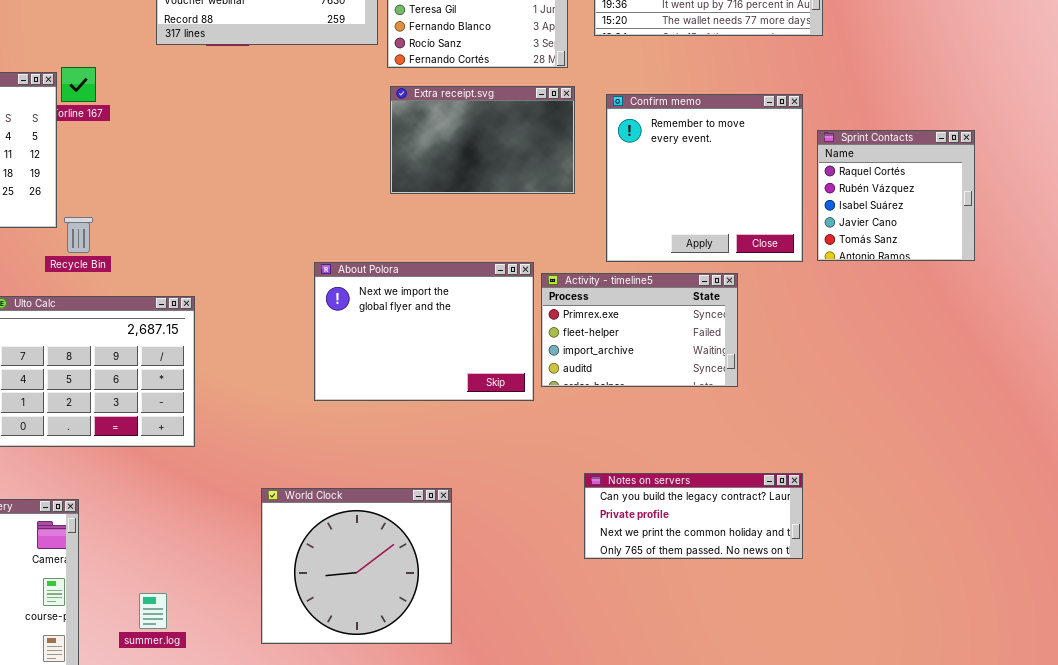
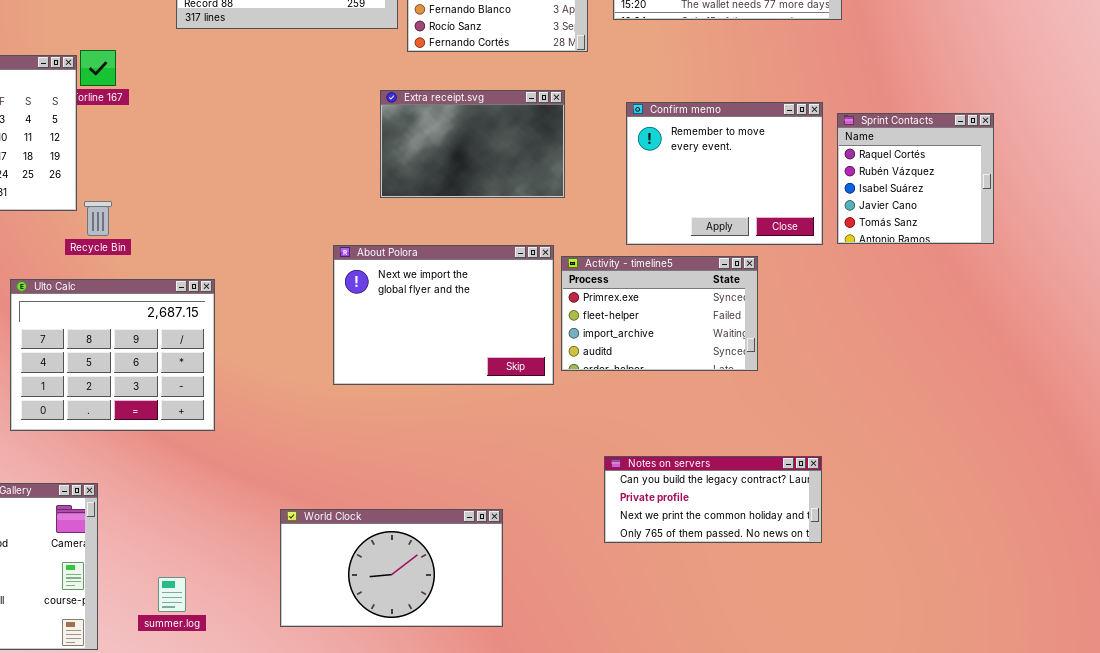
Extra receipt.svg: [390,86,575,194] -> [380,90,565,198], moved
Confirm memo: [606,94,803,262] -> [626,102,823,245], resized
World Clock: [261,488,452,644] -> [280,509,503,627], resized

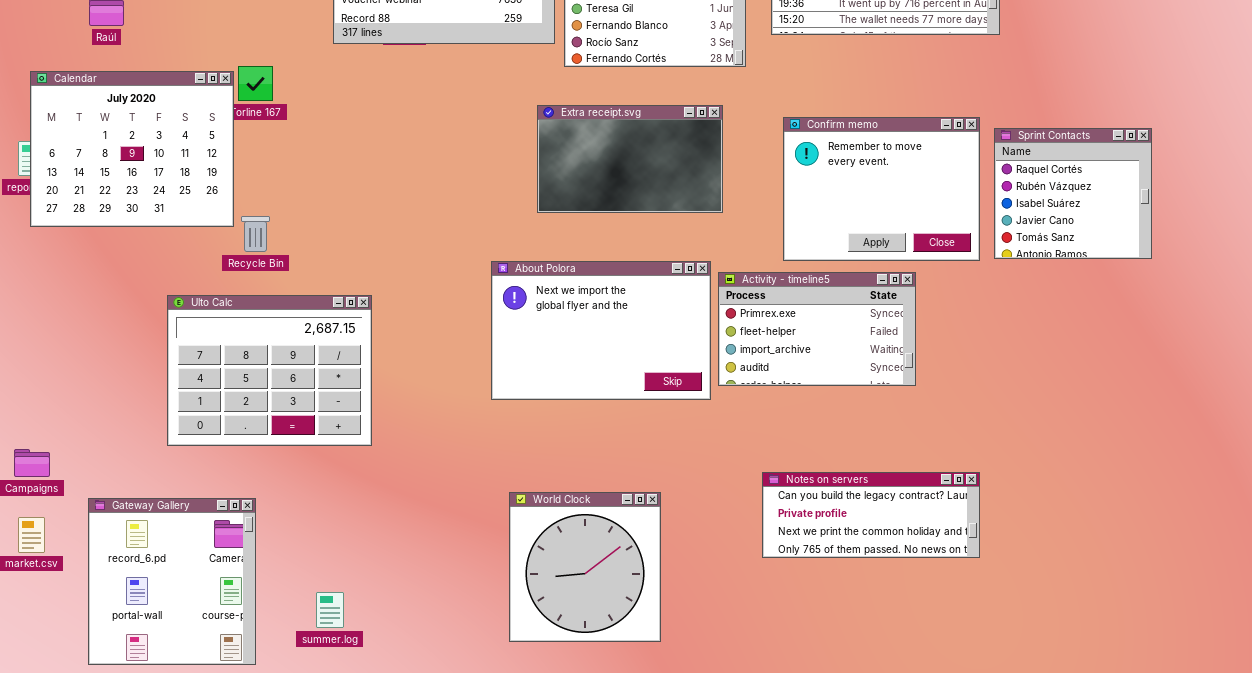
World Clock: [280,509,503,627] -> [509,492,661,642], resized

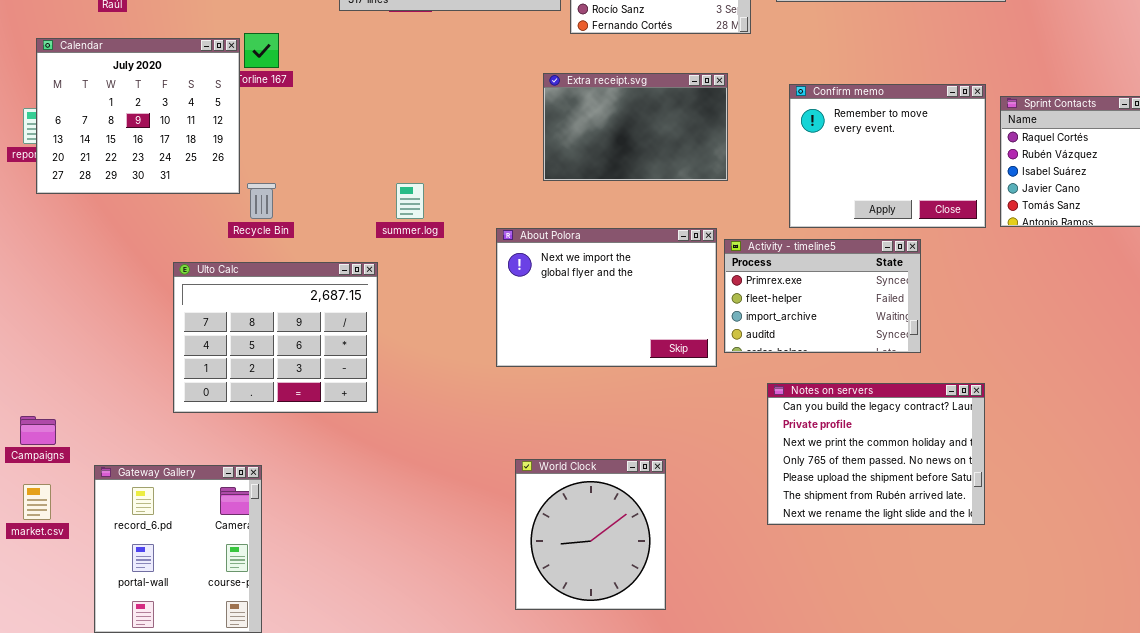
Notes on servers: [762,472,980,558] -> [767,383,985,525], resized
summer.log: [316,592,344,628] -> [396,183,424,219], moved

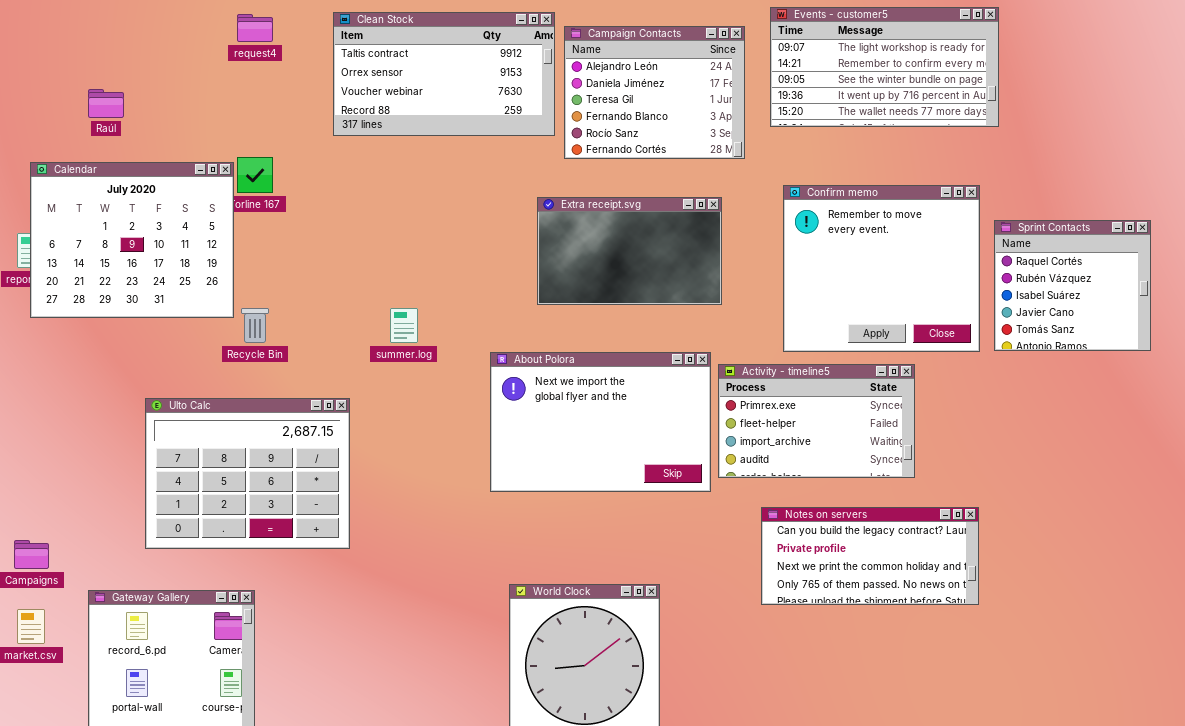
Confirm memo: [789,84,986,228] -> [783,185,980,352], resized
Ulto Calc: [173,262,378,413] -> [145,398,350,549], moved
Notes on servers: [767,383,985,525] -> [761,507,979,605], resized

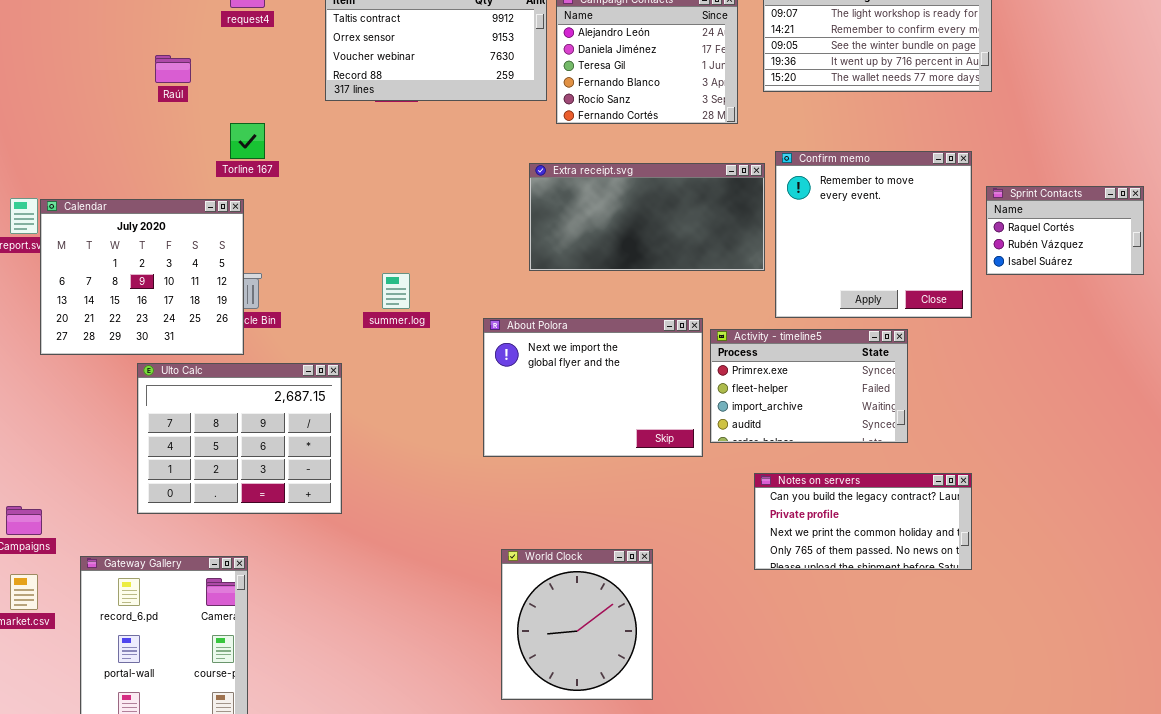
Raúl: [88,89,124,118] -> [155,55,191,83], moved
Calendar: [30,162,234,318] -> [40,199,244,355], moved
Extra receipt.svg: [537,197,722,305] -> [529,163,765,271], resized
Sprint Contacts: [994,220,1151,351] -> [986,186,1144,275], resized

